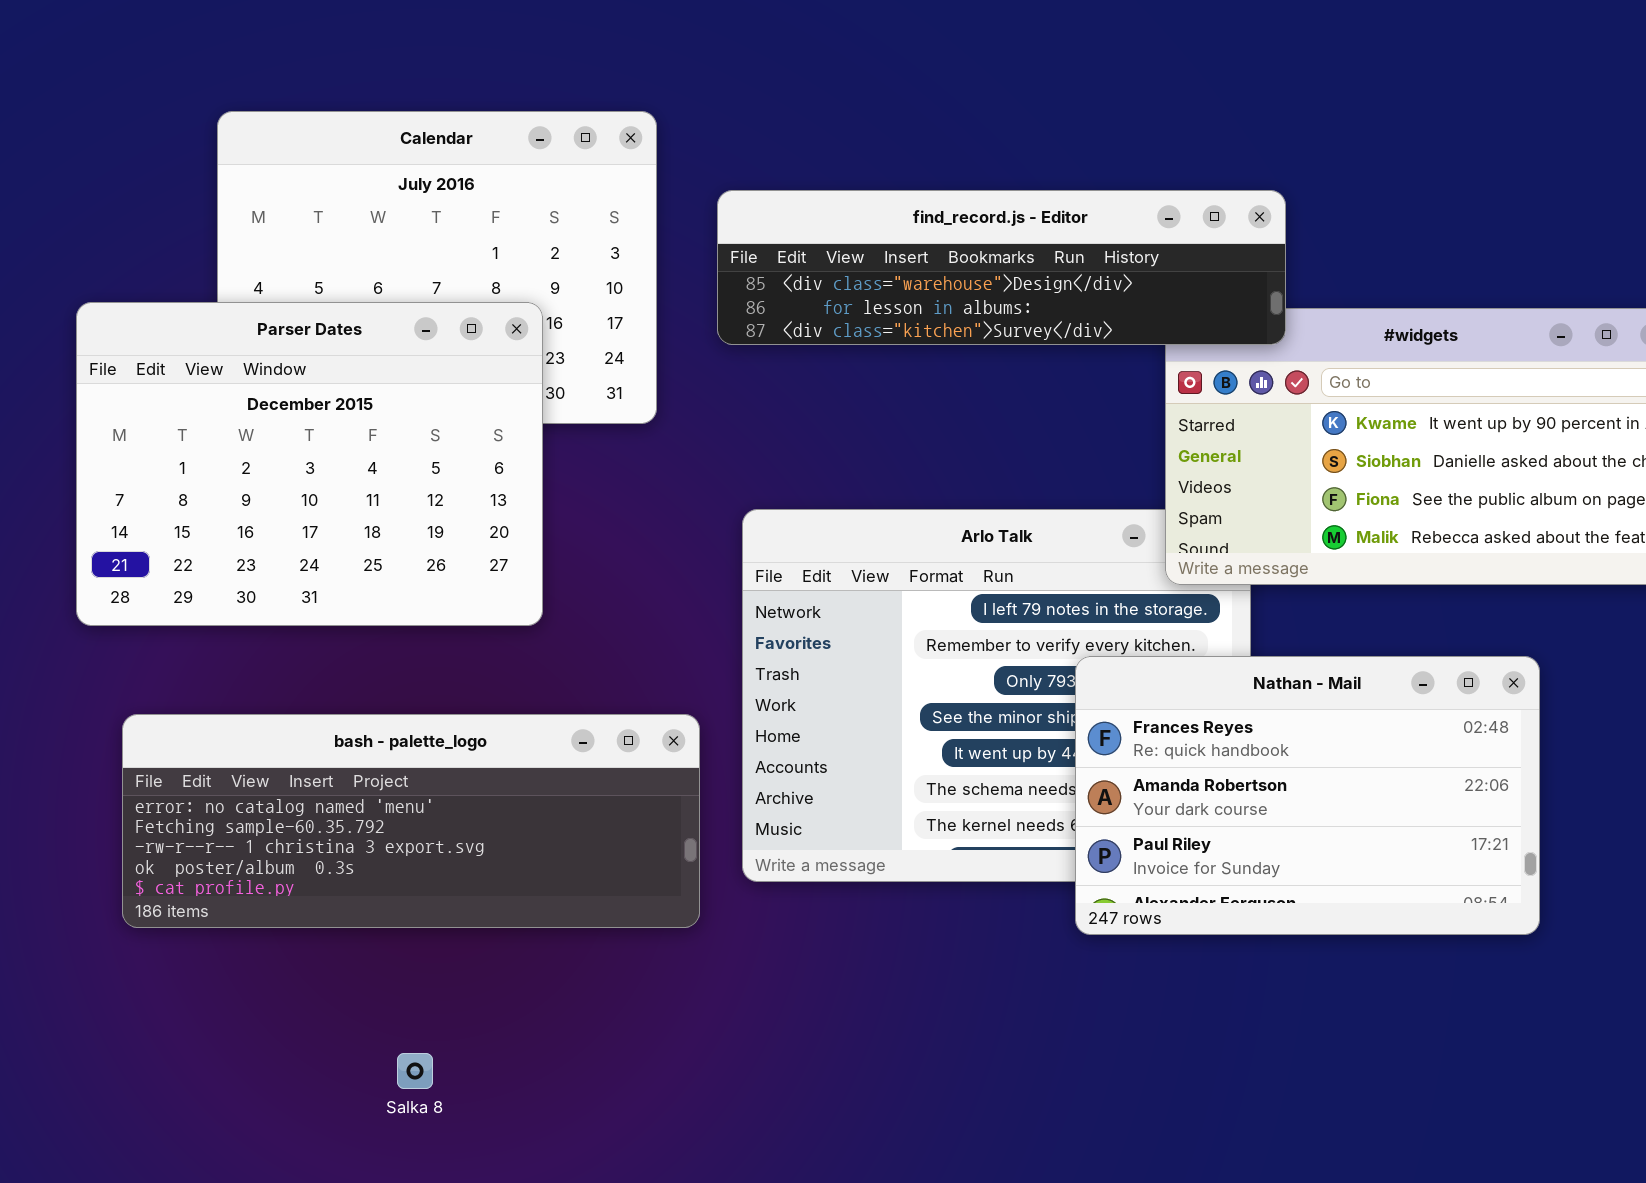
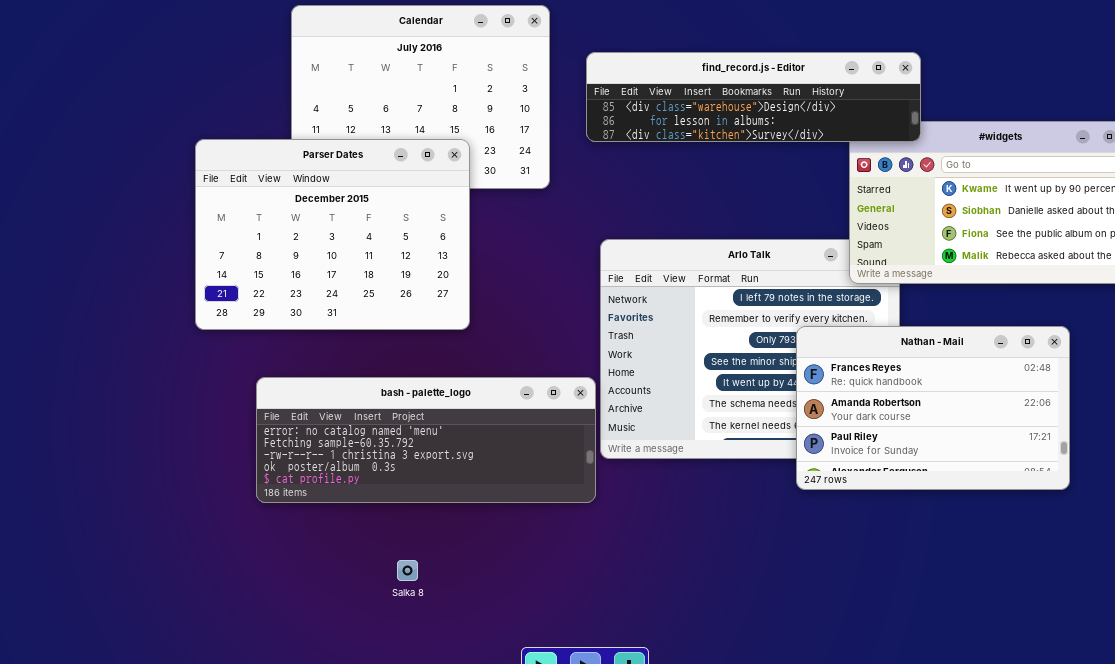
Parser Dates: [76,302,543,626] -> [195,139,470,330], moved
bash - palette_logo: [122,714,700,928] -> [256,377,596,503], moved

